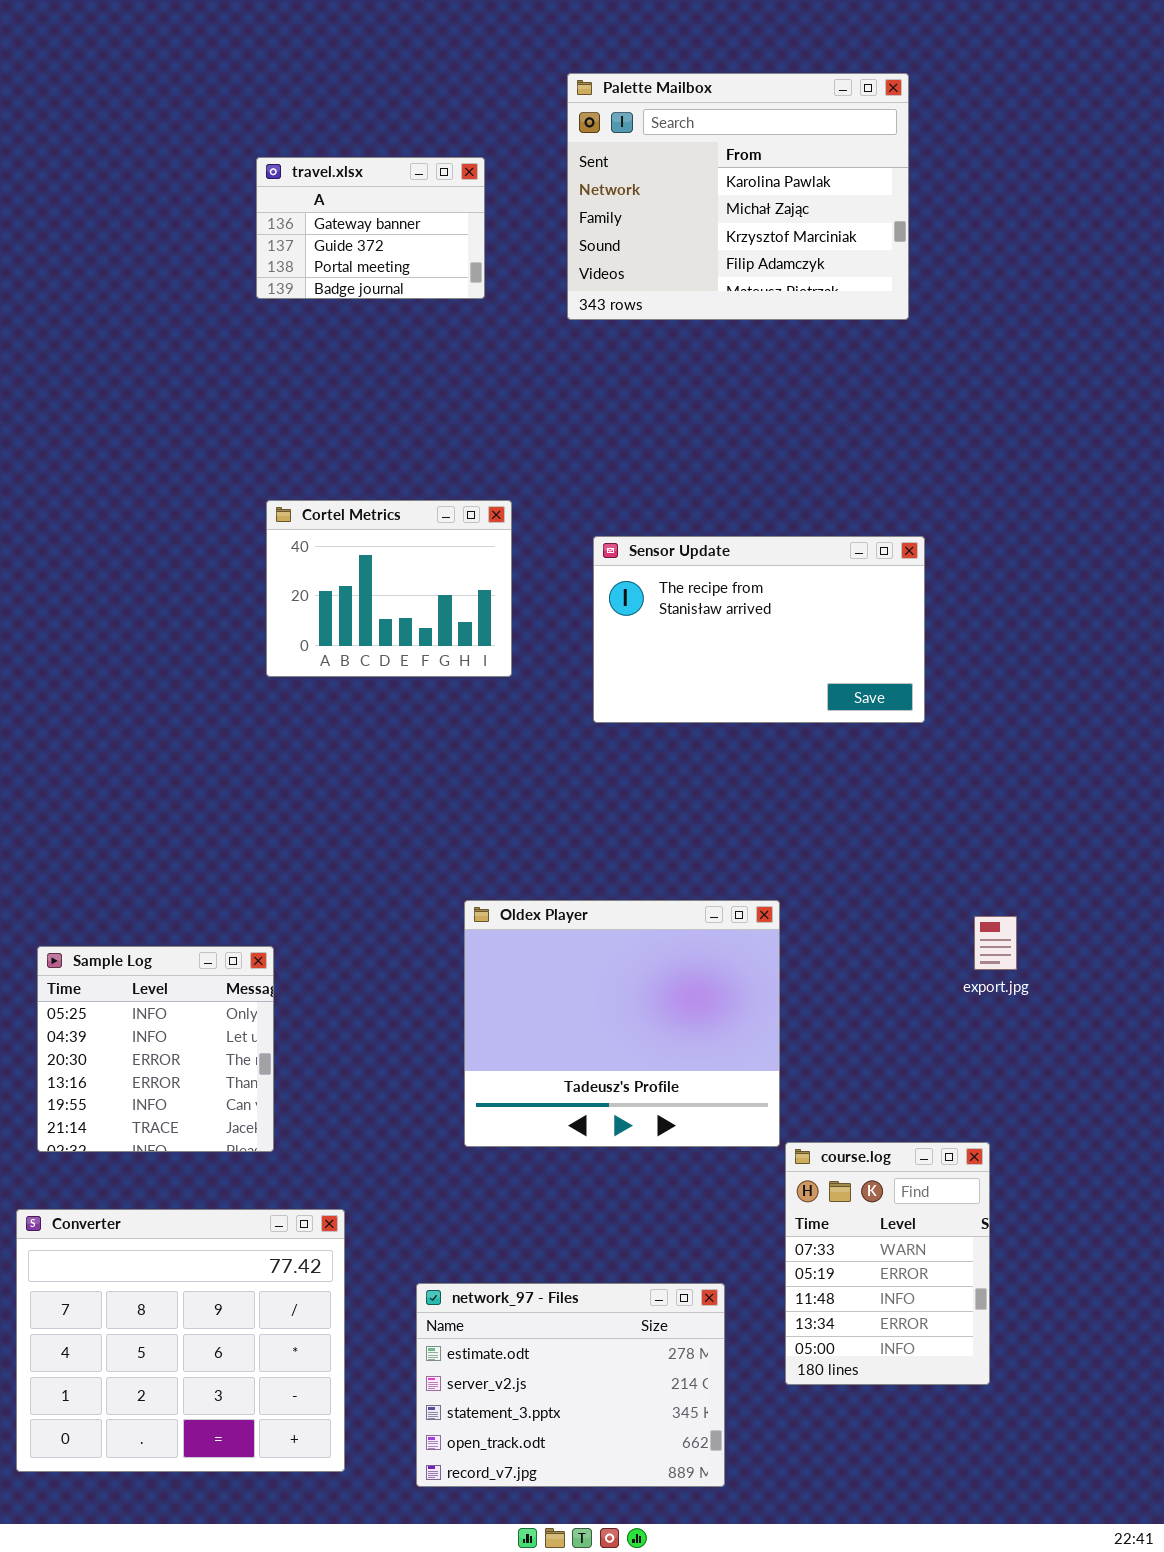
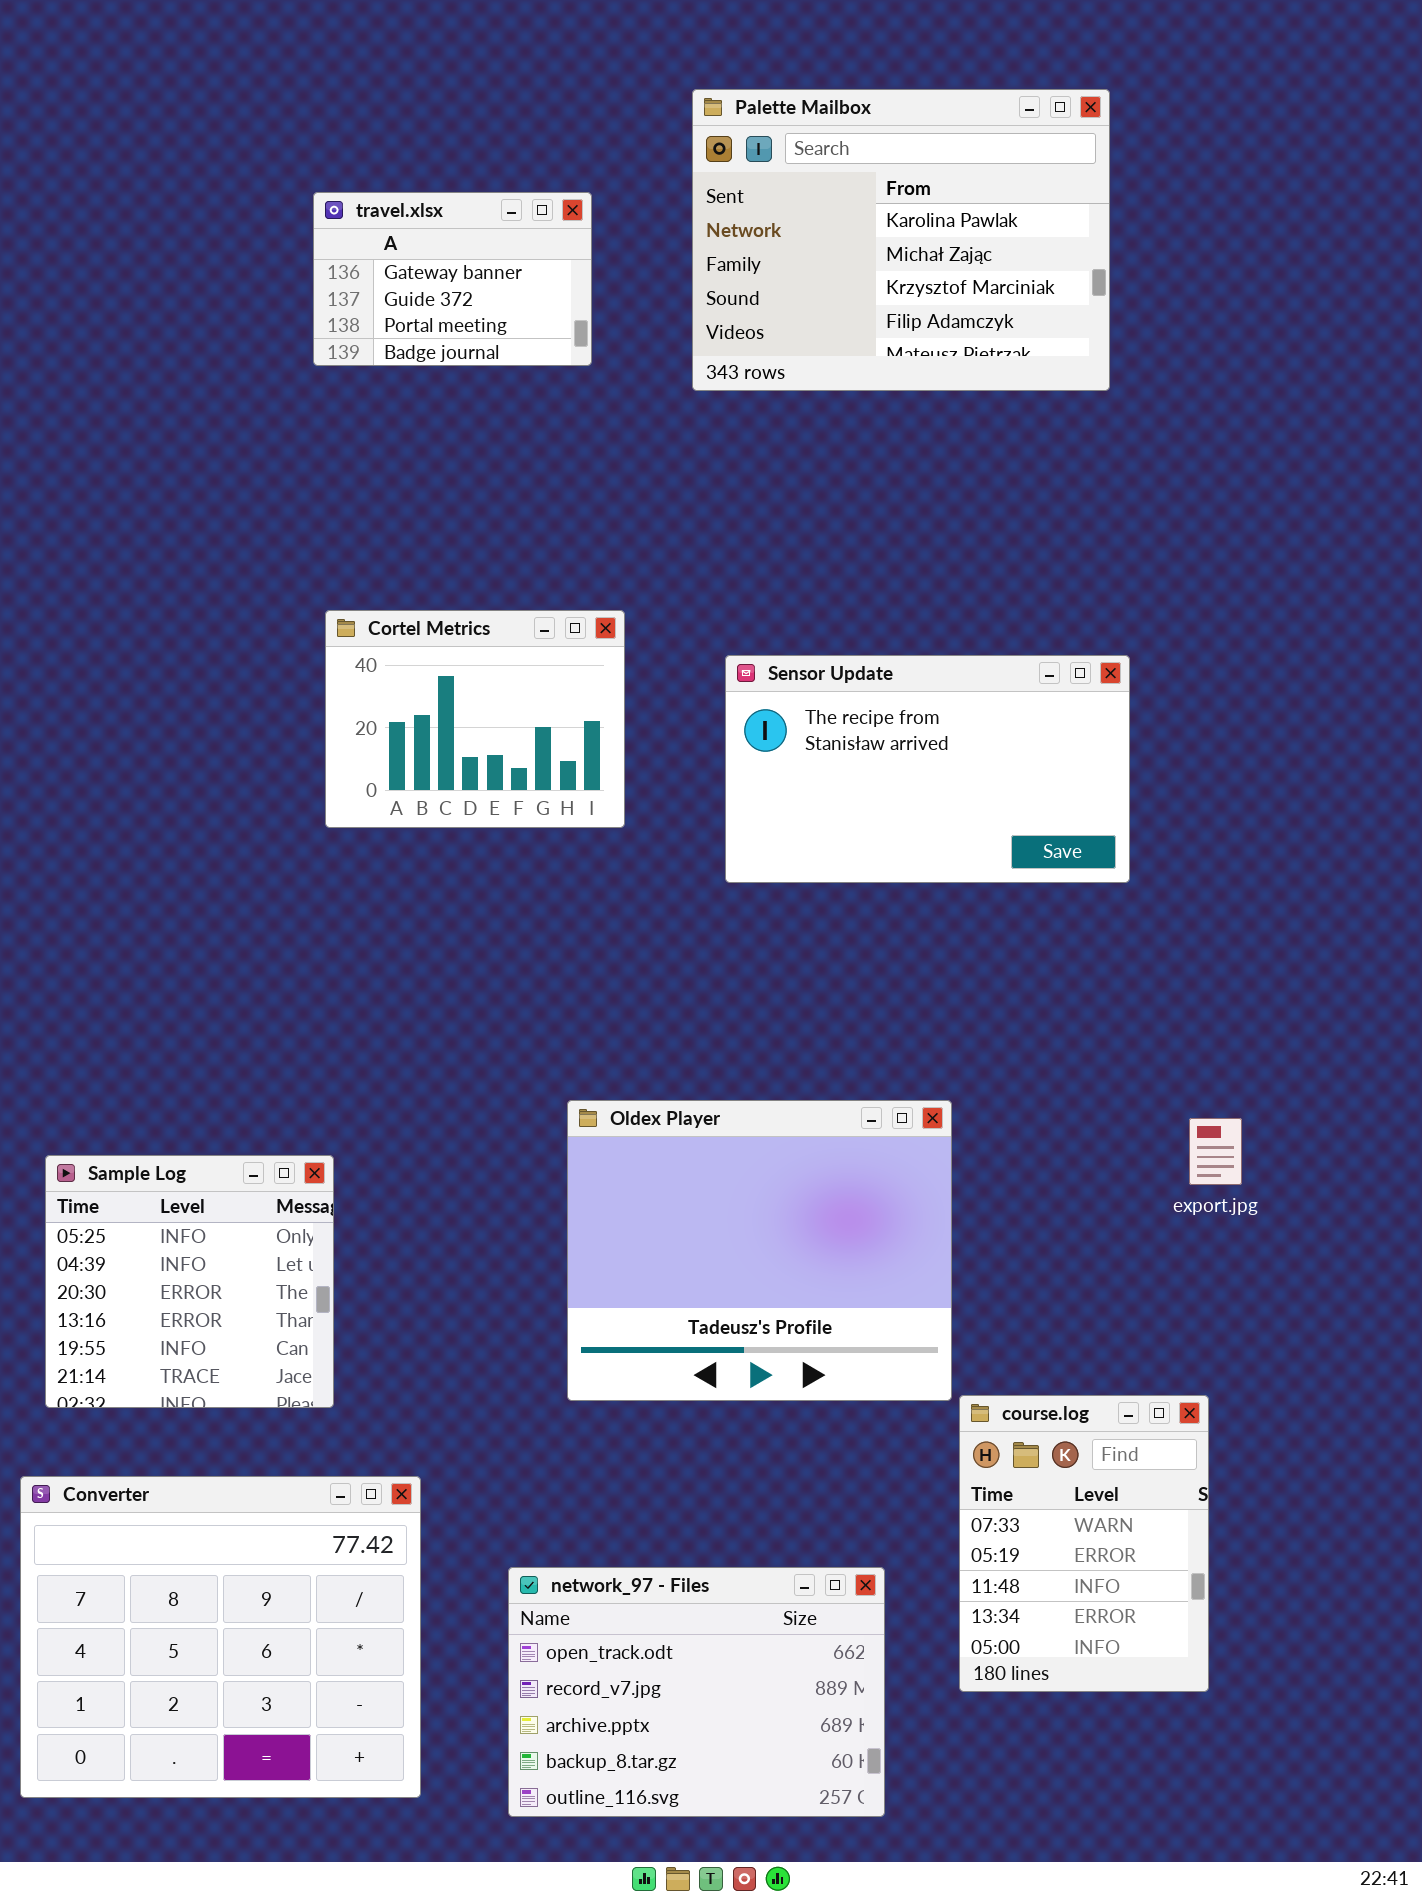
network_97 - Files: [416,1283,725,1487] -> [508,1567,885,1817], scrolled down 3 rows

